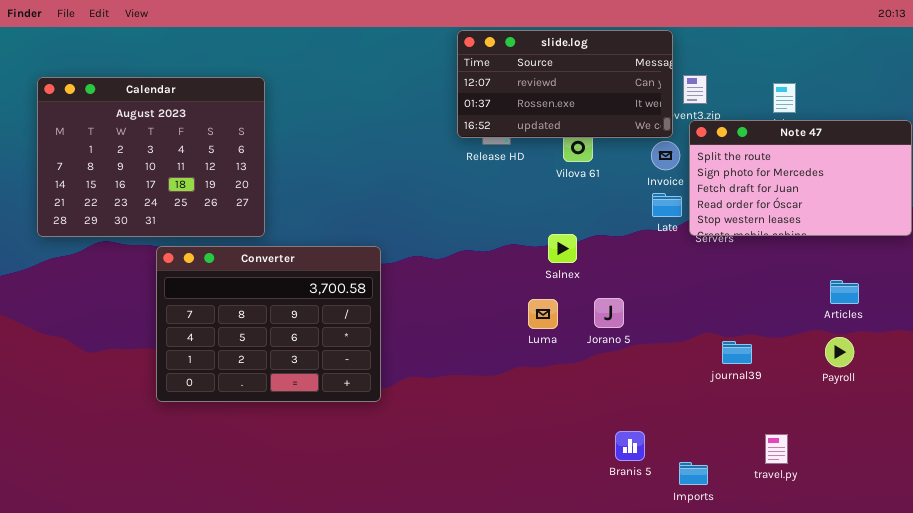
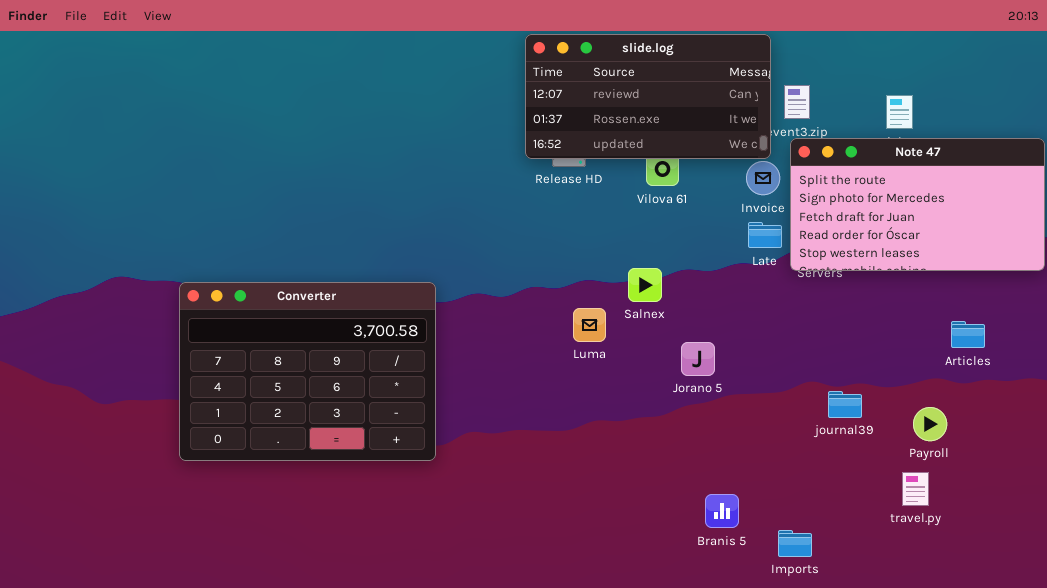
Calendar: [37,77,265,237] -> none, closed
Luma: [528,299,558,329] -> [573,308,606,342], moved
Payroll: [825,337,854,367] -> [913,407,947,441], moved
travel.py: [765,434,788,464] -> [902,472,929,506], moved

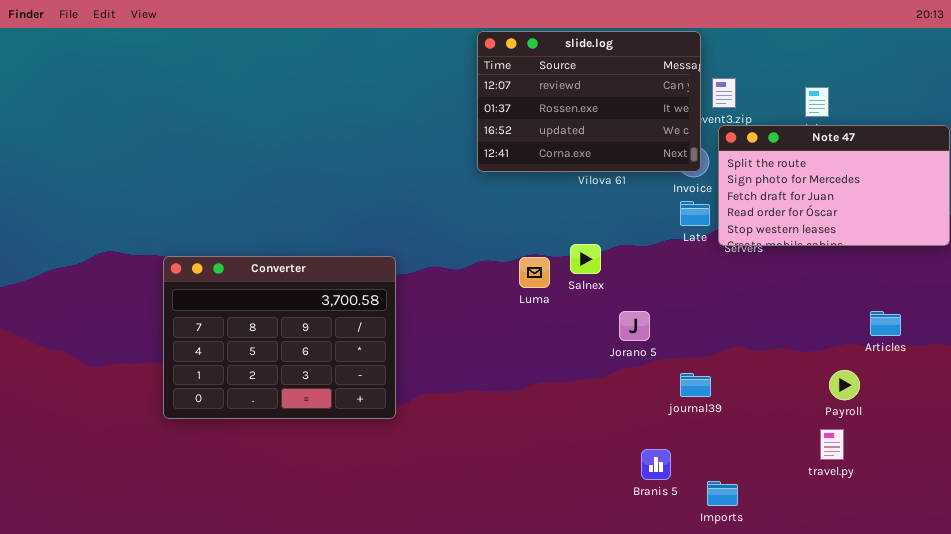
slide.log: [525,34,771,159] -> [477,31,701,172], resized
Luma: [573,308,606,342] -> [519,257,550,288], moved
Articles: [951,321,985,348] -> [870,311,901,336], moved
journal39: [828,391,862,418] -> [680,373,711,397], moved

